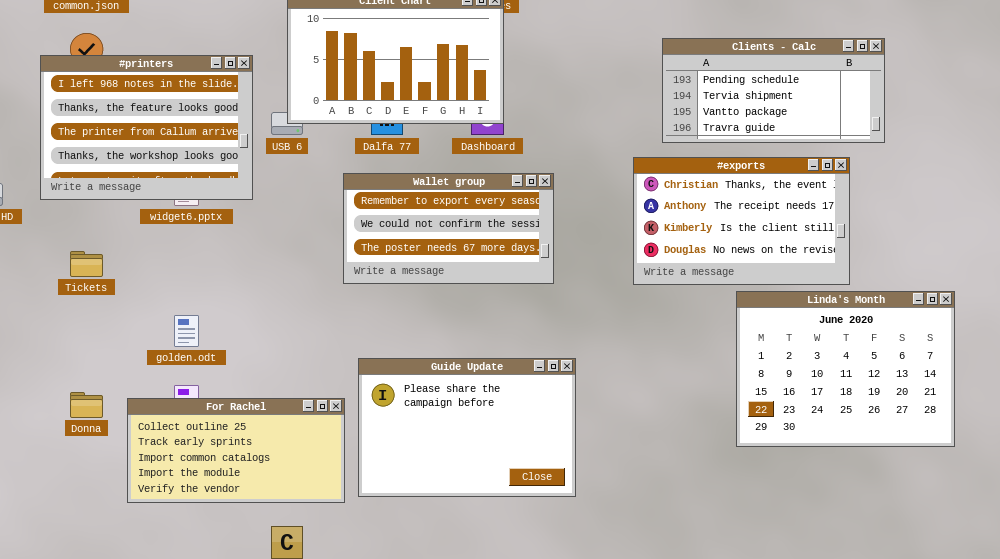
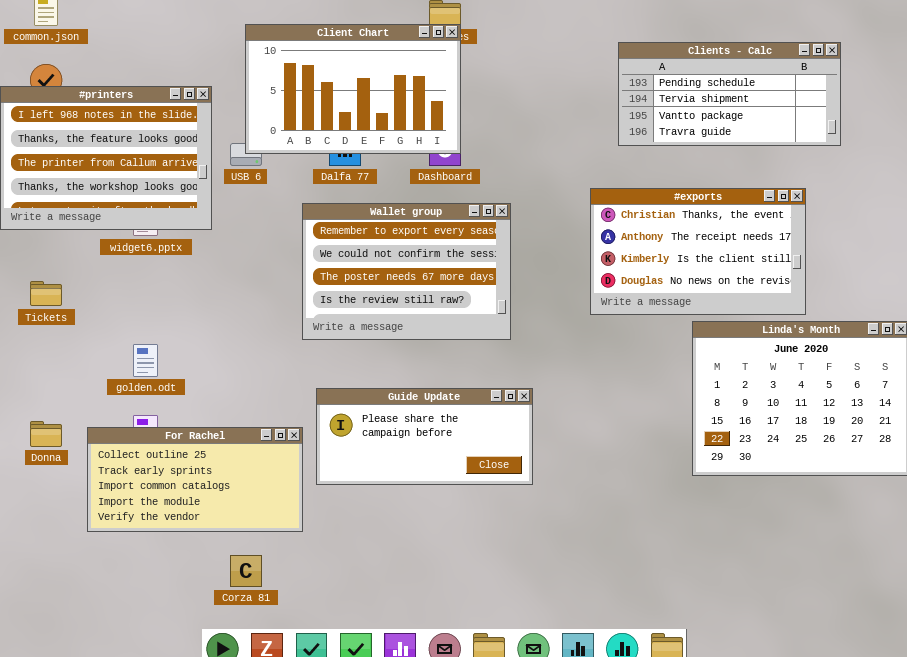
Clients - Calc: [662,38,885,143] -> [618,42,841,146], moved
Wallet group: [343,173,554,284] -> [302,203,511,340], resized
Guide Update: [358,358,576,497] -> [316,388,533,485], resized

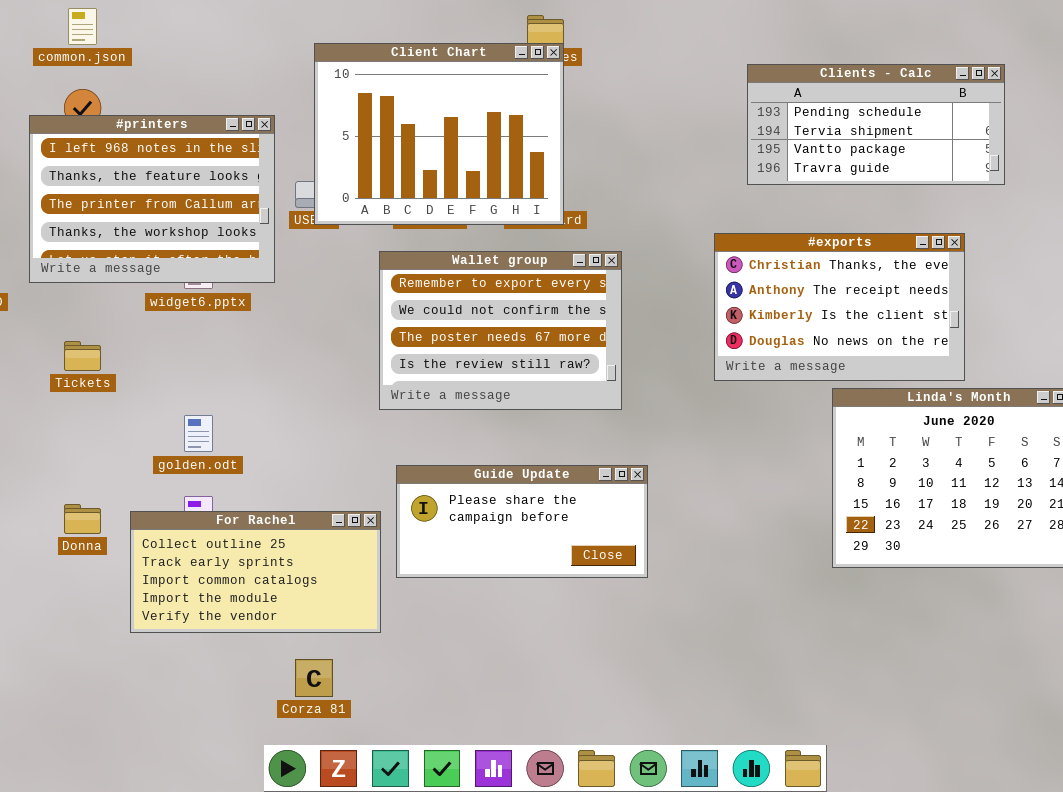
Client Chart: [245,24,461,154] -> [314,43,564,225], resized

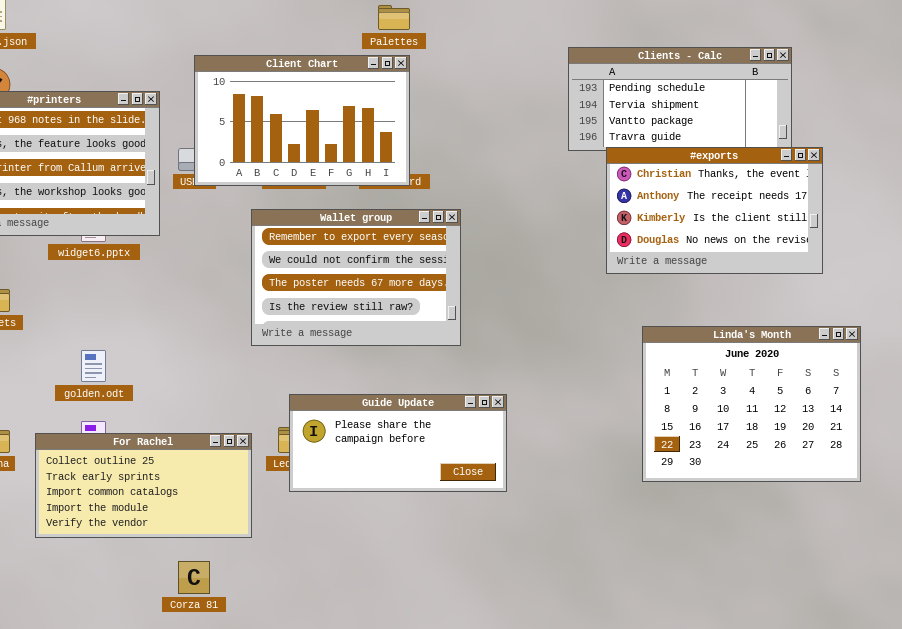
Client Chart: [314,43,564,225] -> [194,55,410,186], resized
#exports: [714,233,965,381] -> [606,147,823,274], moved
Guide Update: [396,465,648,578] -> [289,394,507,492], moved

